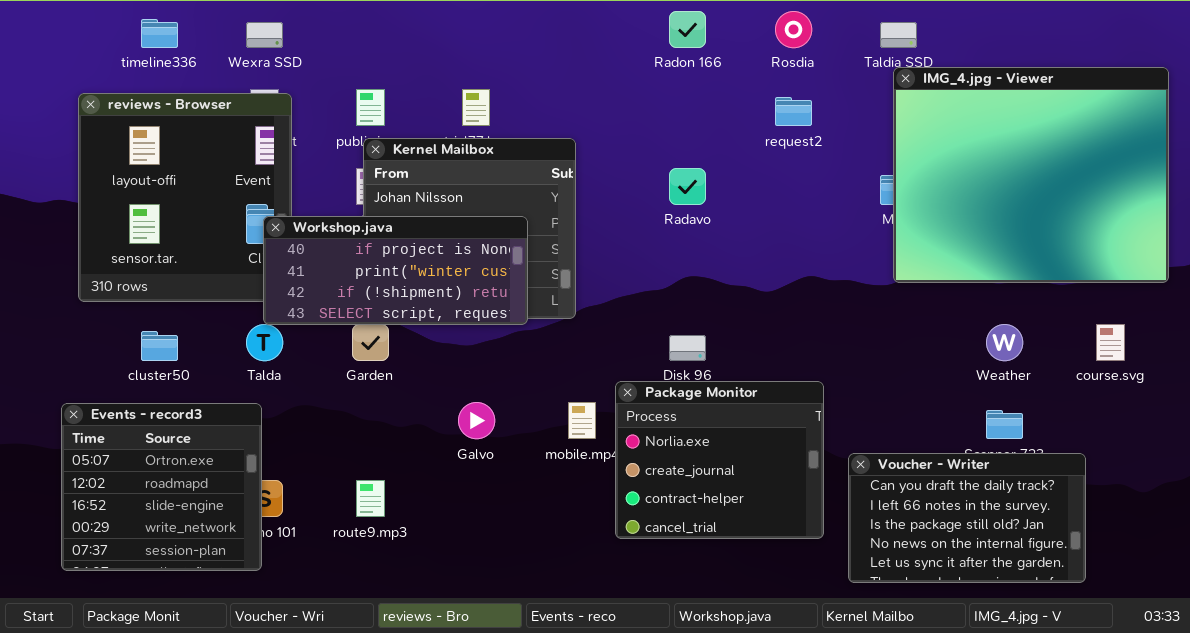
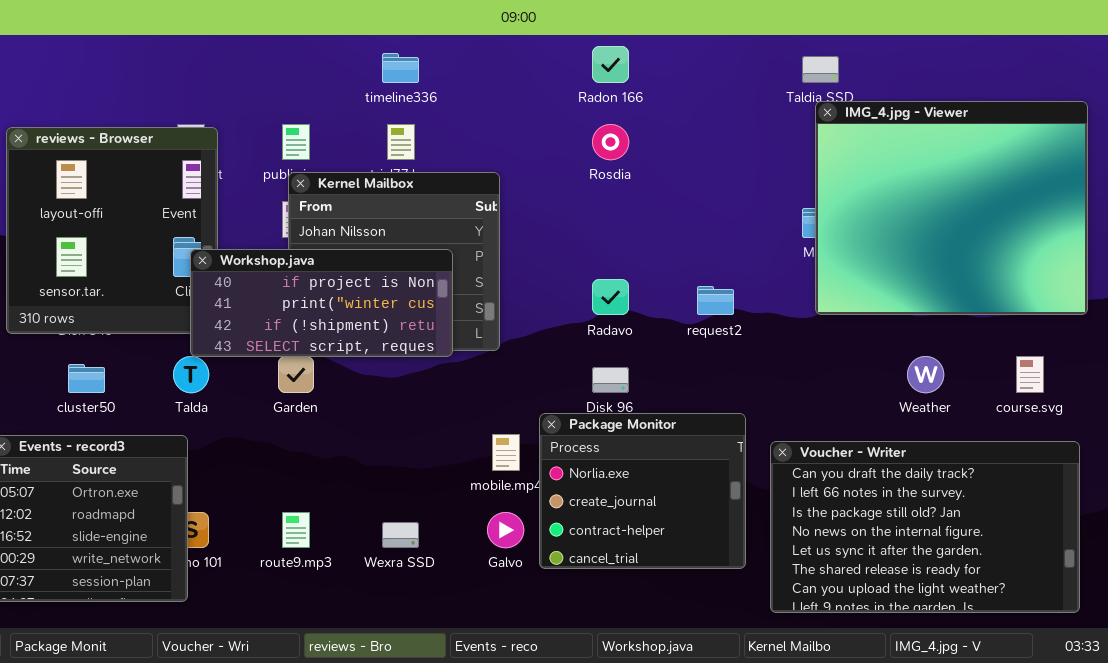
Rosdia: [775,11,812,48] -> [592,124,629,160], moved
timeline336: [141,19,178,48] -> [382,53,419,83], moved
Wexra SSD: [246,22,283,48] -> [382,522,419,548], moved
request2: [775,97,812,126] -> [697,286,734,315], moved
Radavo: [669,168,706,205] -> [592,279,629,315], moved
Galvo: [458,402,495,439] -> [487,512,524,548], moved
Voucher - Writer: [848,453,1086,583] -> [770,441,1080,613], resized

